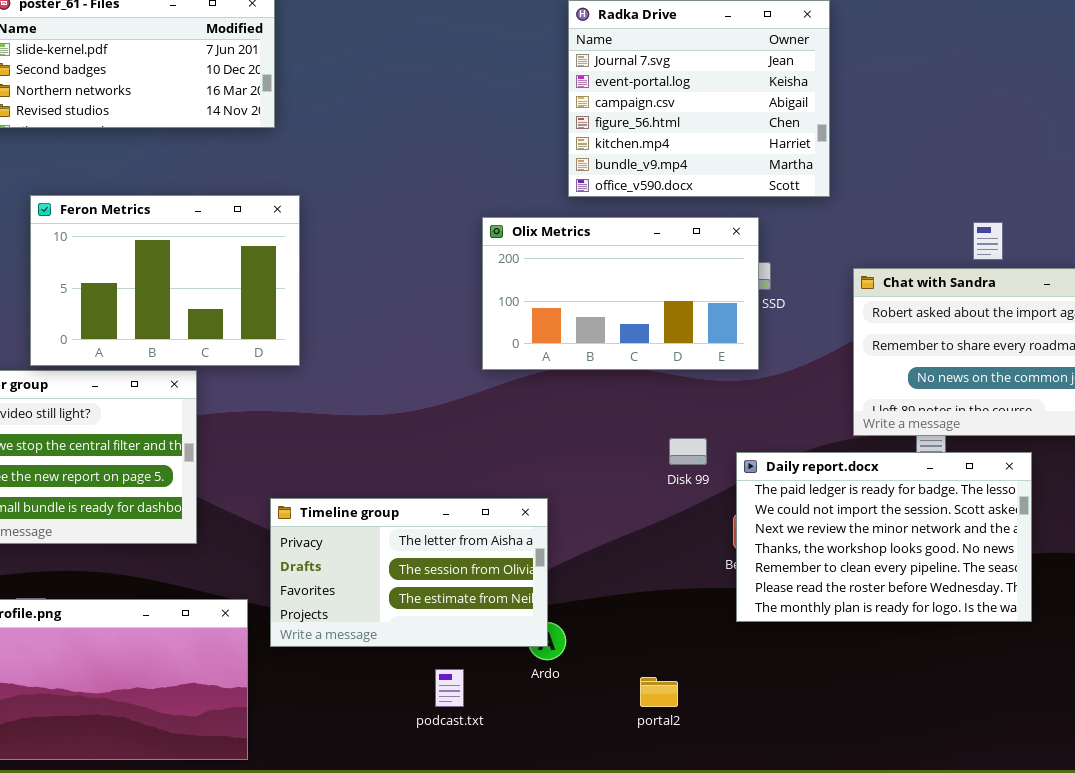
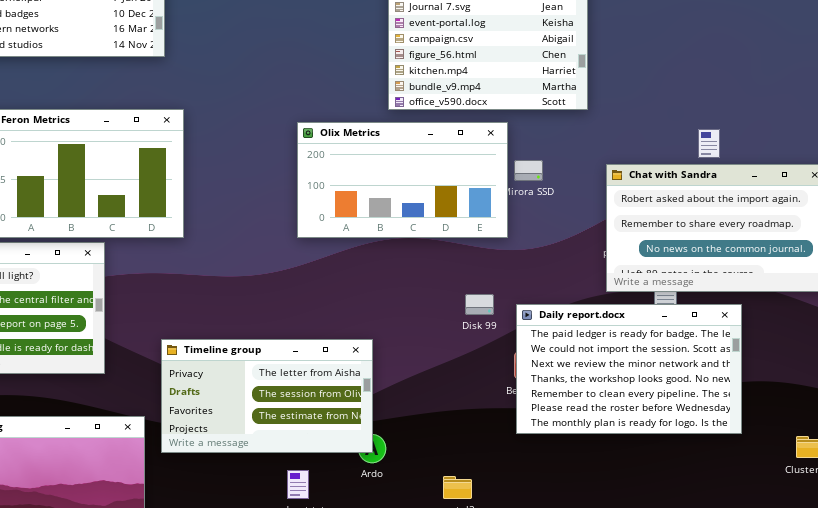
Olix Metrics: [482,217,759,370] -> [297,122,508,238], moved

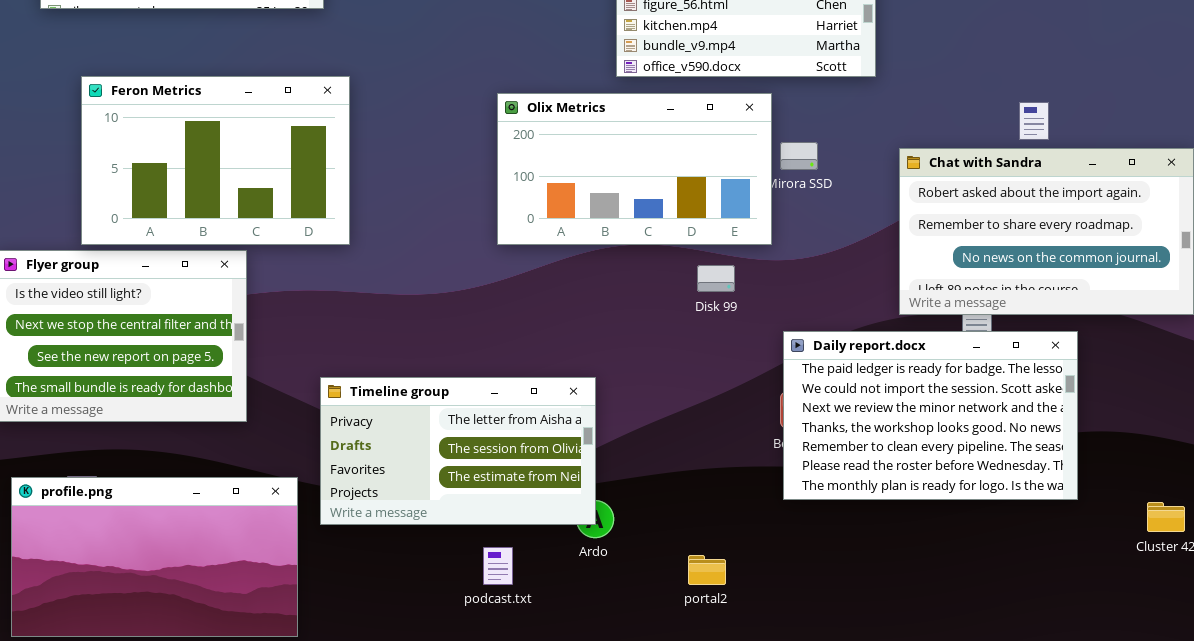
Disk 99: [465,294,494,315] -> [697,265,735,292], moved

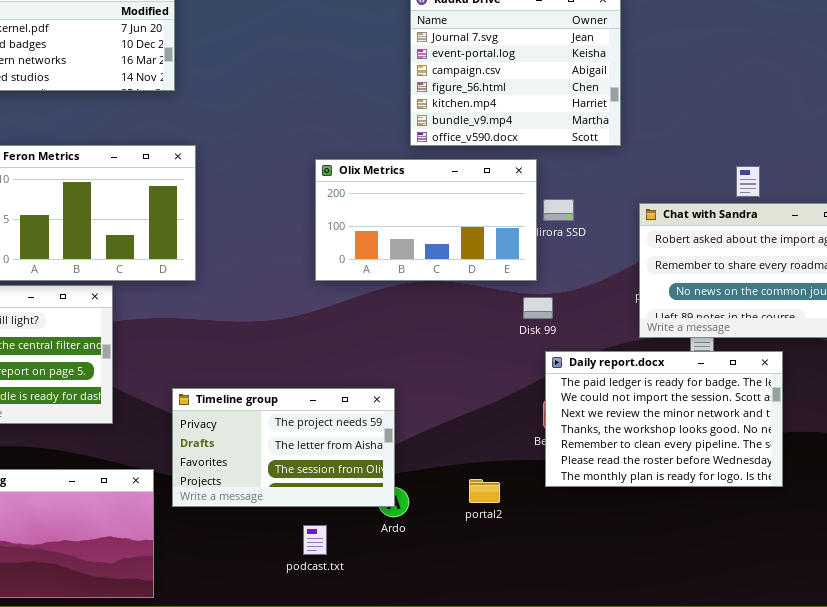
Disk 99: [697,265,735,292] -> [523,297,553,319], moved
Timeline group: [320,377,596,525] -> [172,388,395,507], scrolled up 1 row
portal2: [688,555,726,585] -> [469,479,500,503], moved

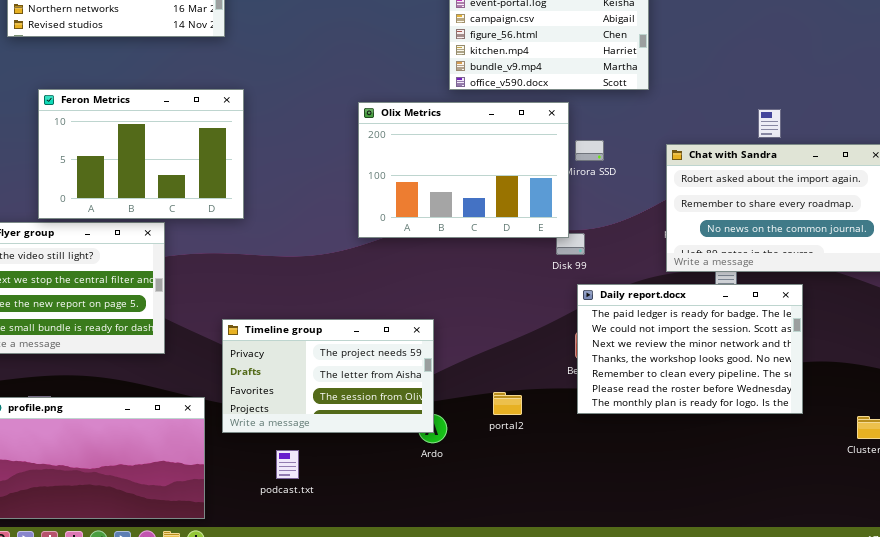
Olix Metrics: [315,159,537,281] -> [358,102,569,238], resized
portal2: [469,479,500,503] -> [493,392,522,415], moved
podcast.txt: [303,525,327,555] -> [276,450,299,479], moved

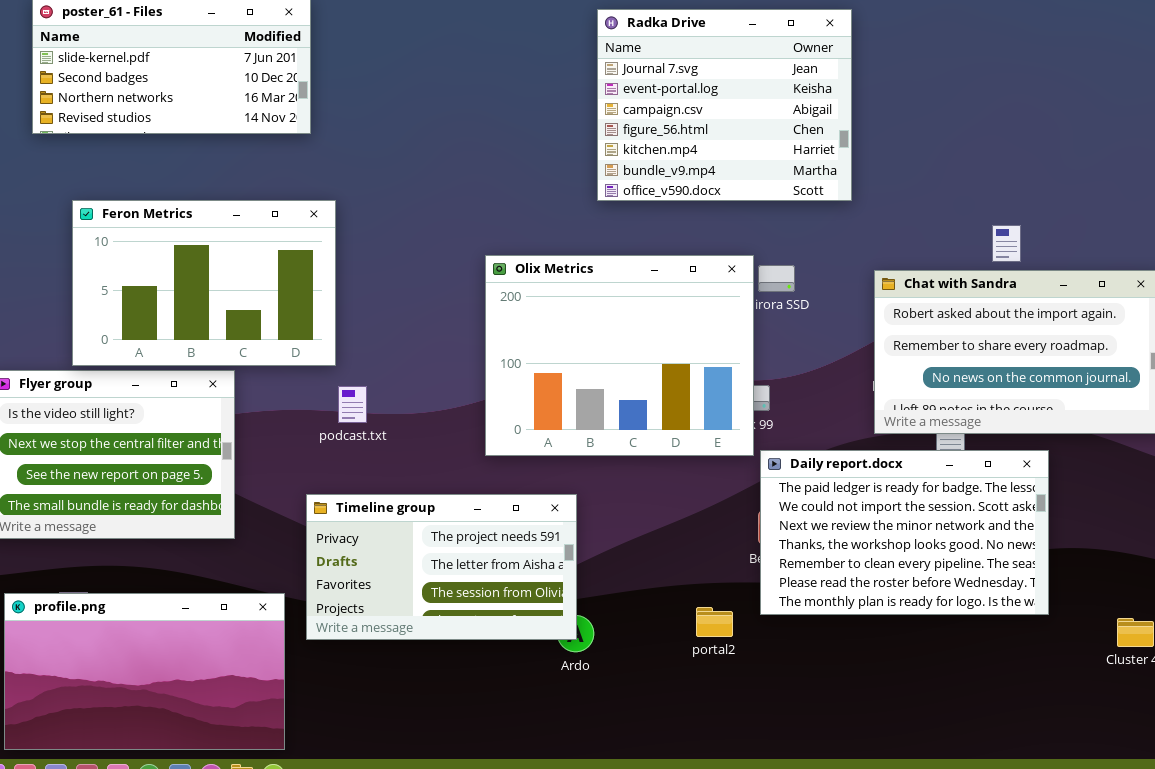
Olix Metrics: [358,102,569,238] -> [485,255,754,456], moved, resized
portal2: [493,392,522,415] -> [696,607,733,637], moved
podcast.txt: [276,450,299,479] -> [338,386,367,423], moved

